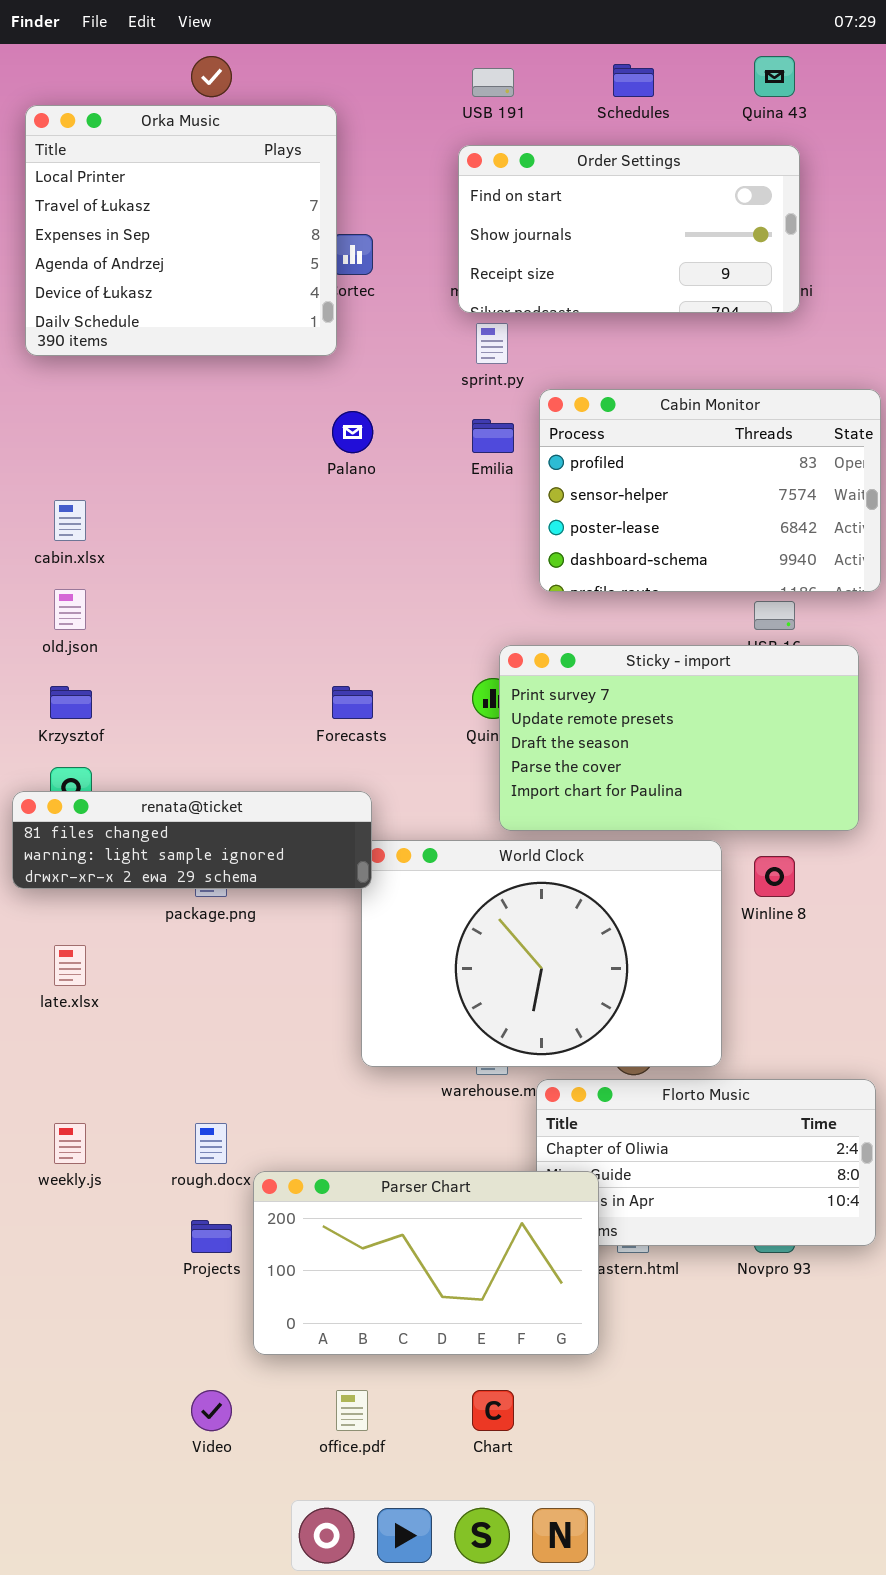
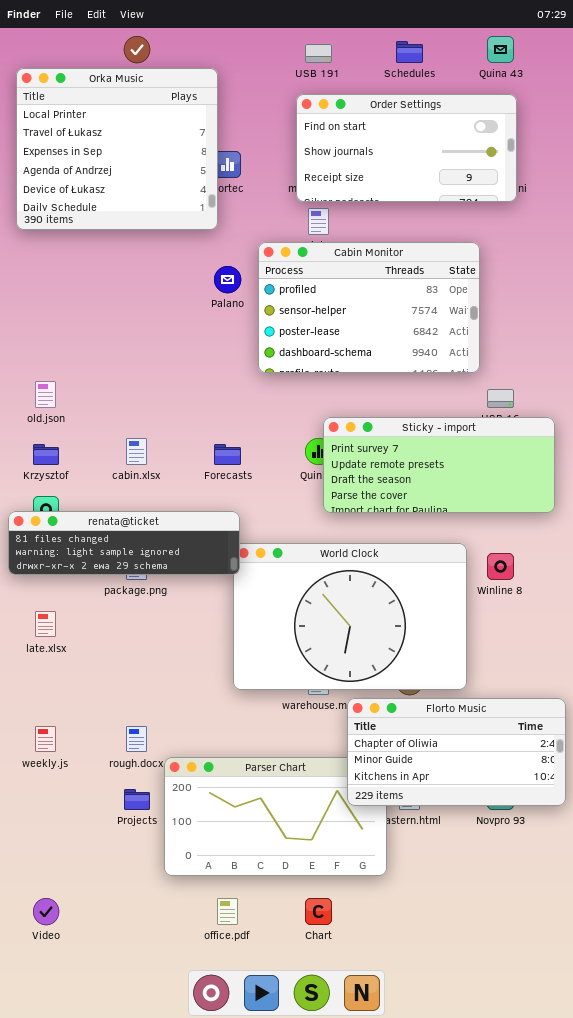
Cabin Monitor: [539,389,881,592] -> [258,242,480,373], moved
cabin.xlsx: [54,500,86,541] -> [126,438,147,465], moved
Sticky - import: [499,645,859,831] -> [323,417,555,513], resized
Florto Music: [536,1079,876,1246] -> [347,698,566,806], raised
Video: [191,1390,232,1431] -> [33,898,59,925], moved

